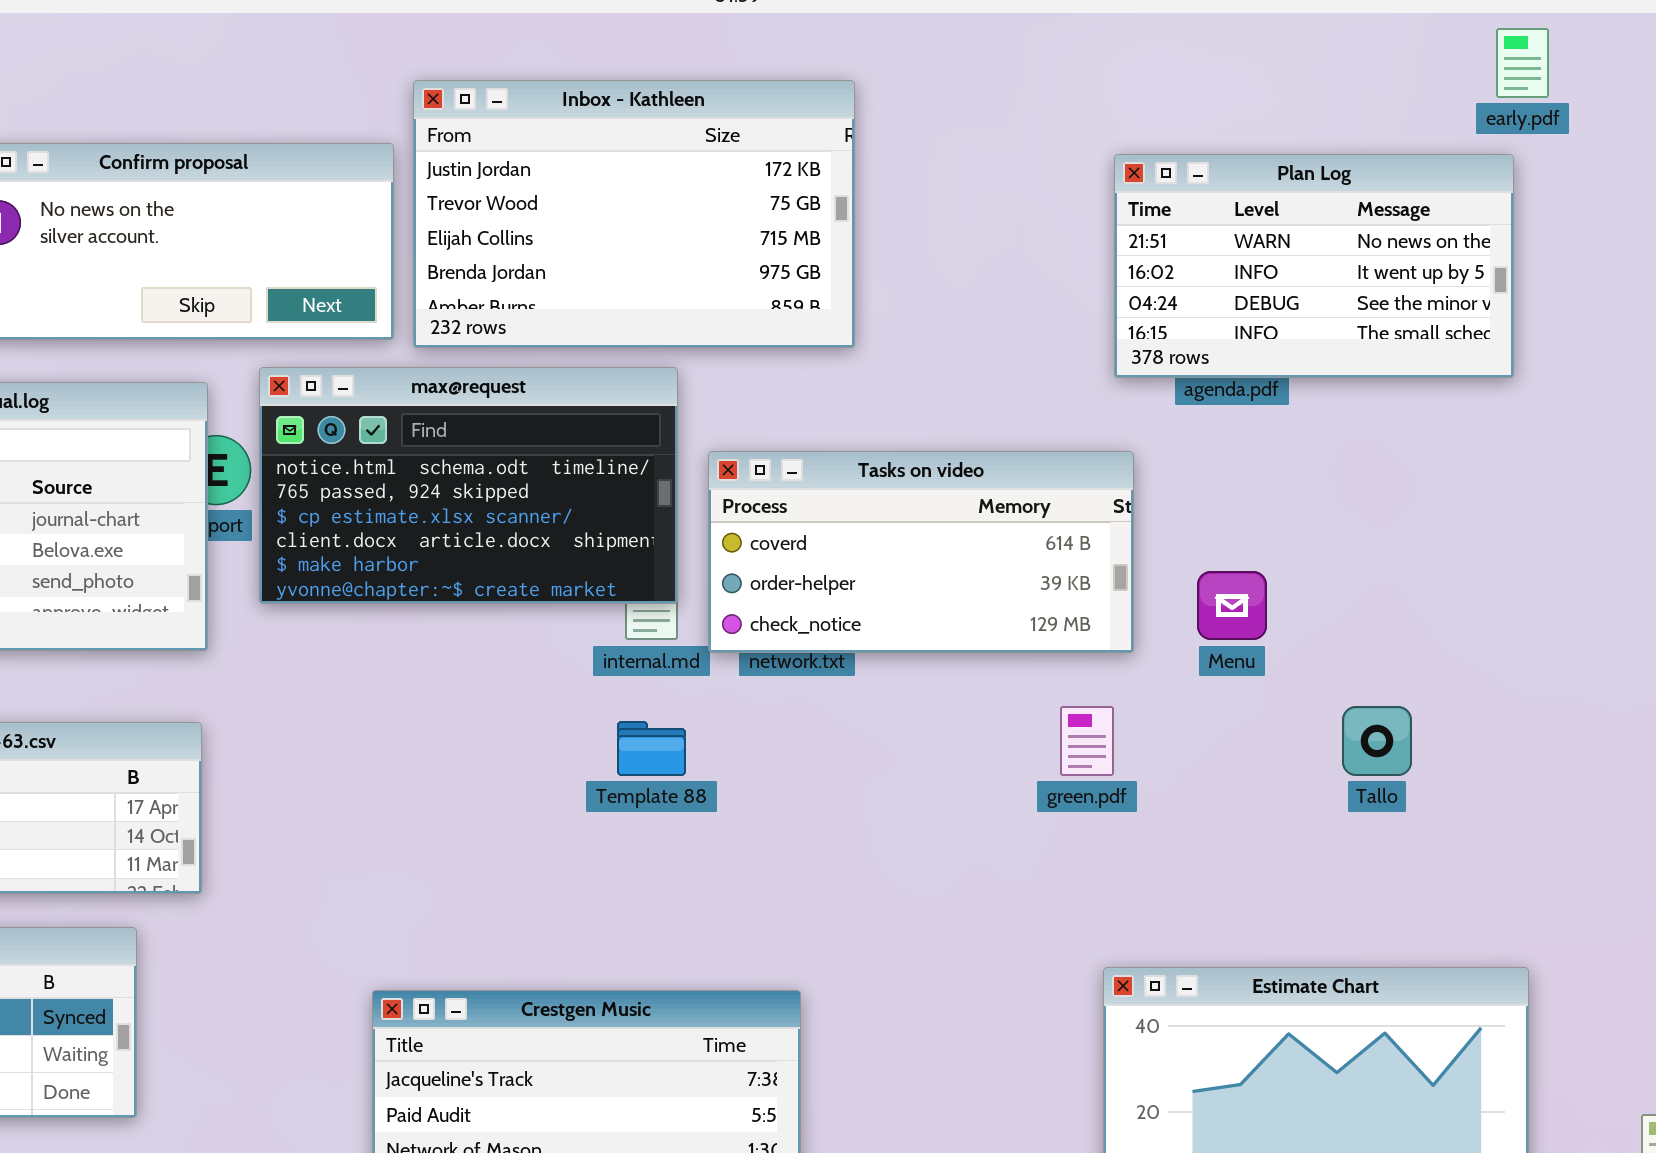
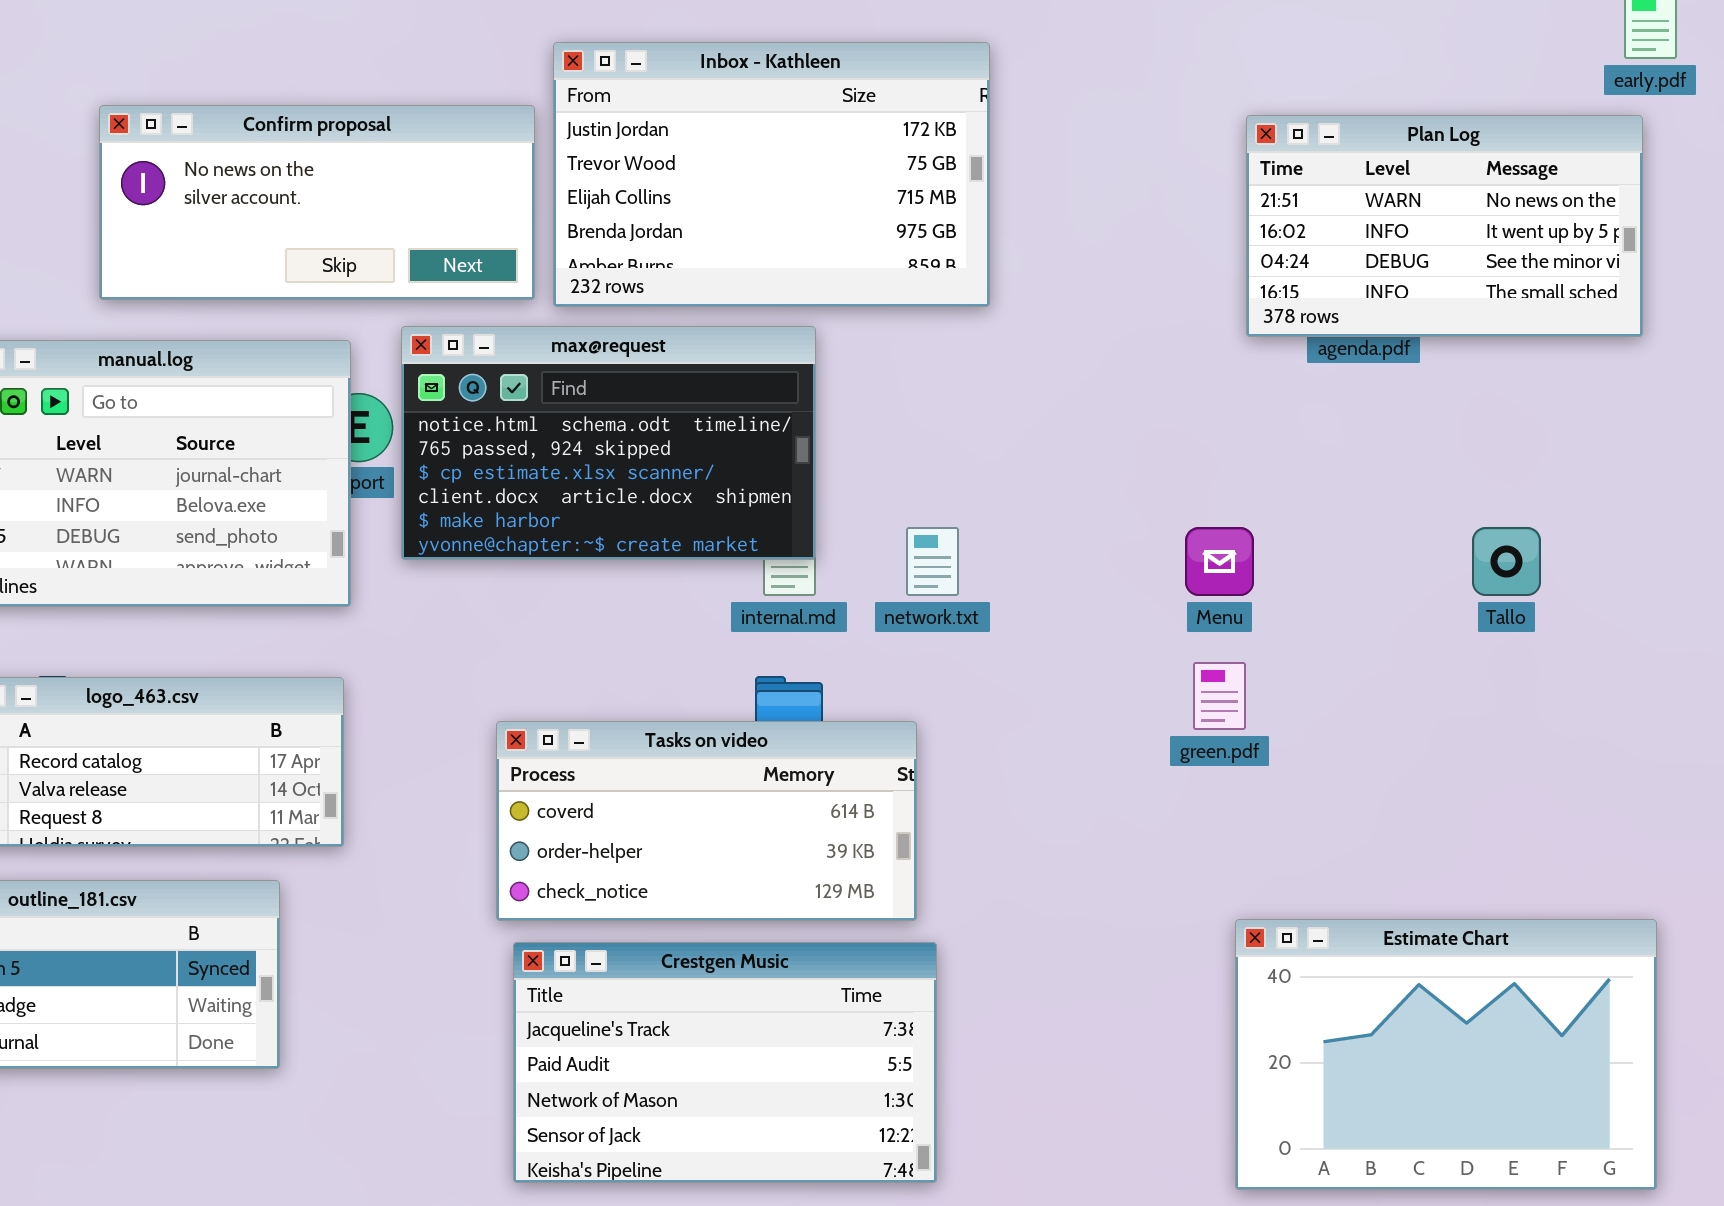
Tasks on video: [708,451,1134,653] -> [496,721,917,921], moved
Menu: [1197,571,1267,640] -> [1185,527,1254,596], moved
Tallo: [1342,706,1412,776] -> [1472,527,1541,596], moved

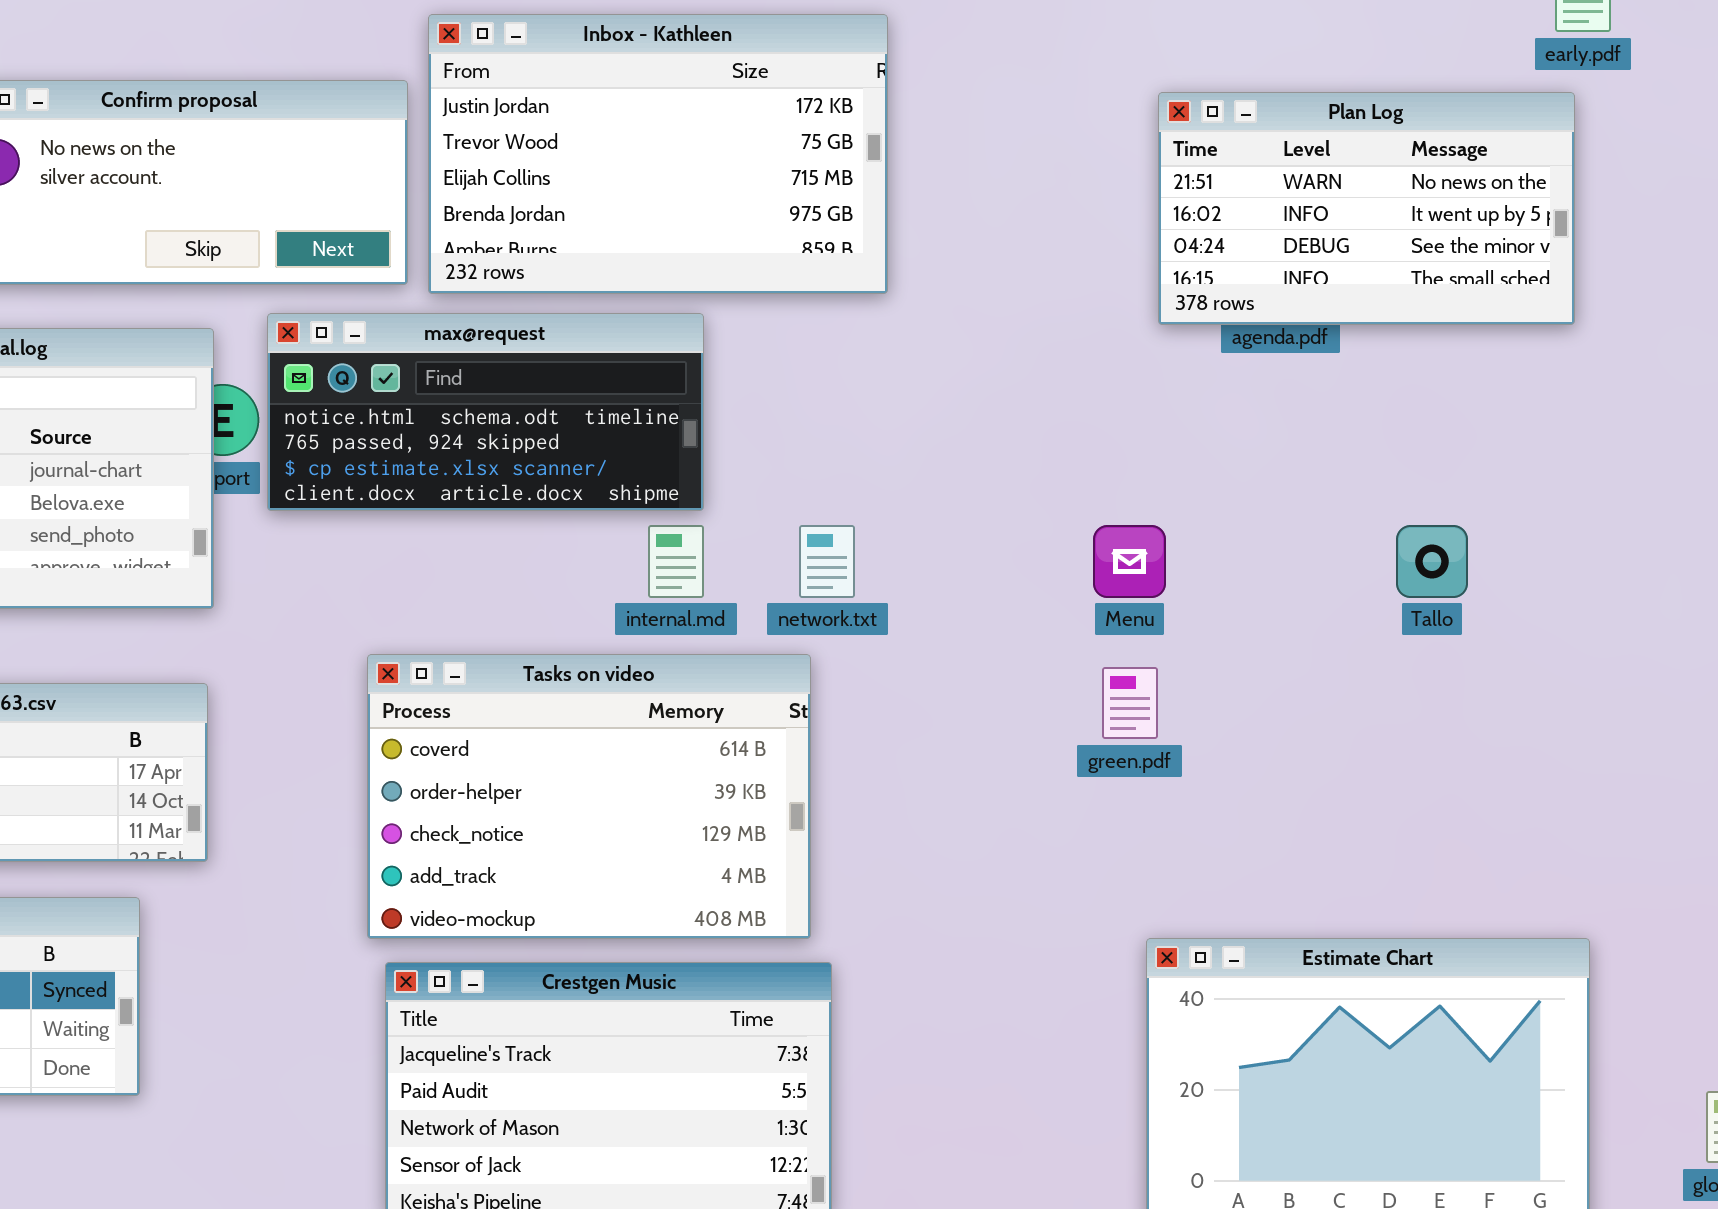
max@request: [401,326,816,560] -> [267,313,704,511], resized
Tasks on video: [496,721,917,921] -> [367,654,811,939], resized

